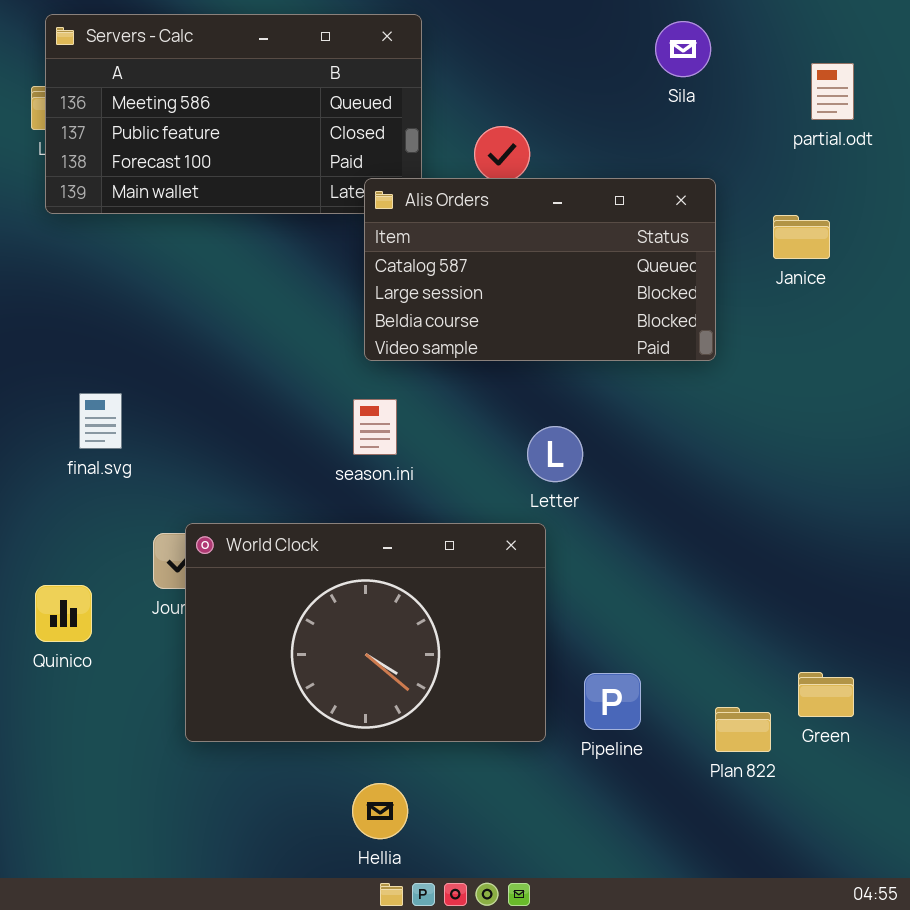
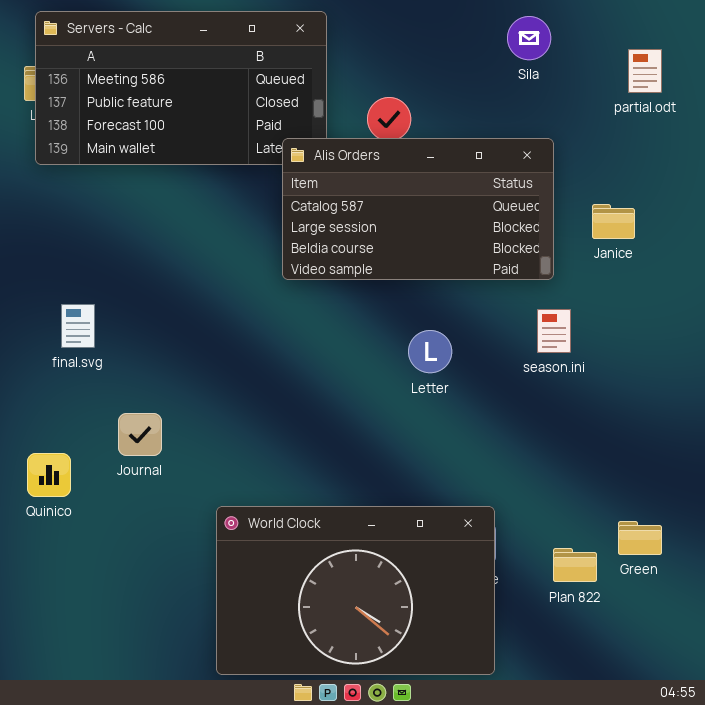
Janice: [773,215,830,259] -> [592,204,635,239], moved
season.ini: [353,399,397,455] -> [537,309,571,353], moved
World Clock: [185,523,546,742] -> [216,506,495,675], moved

